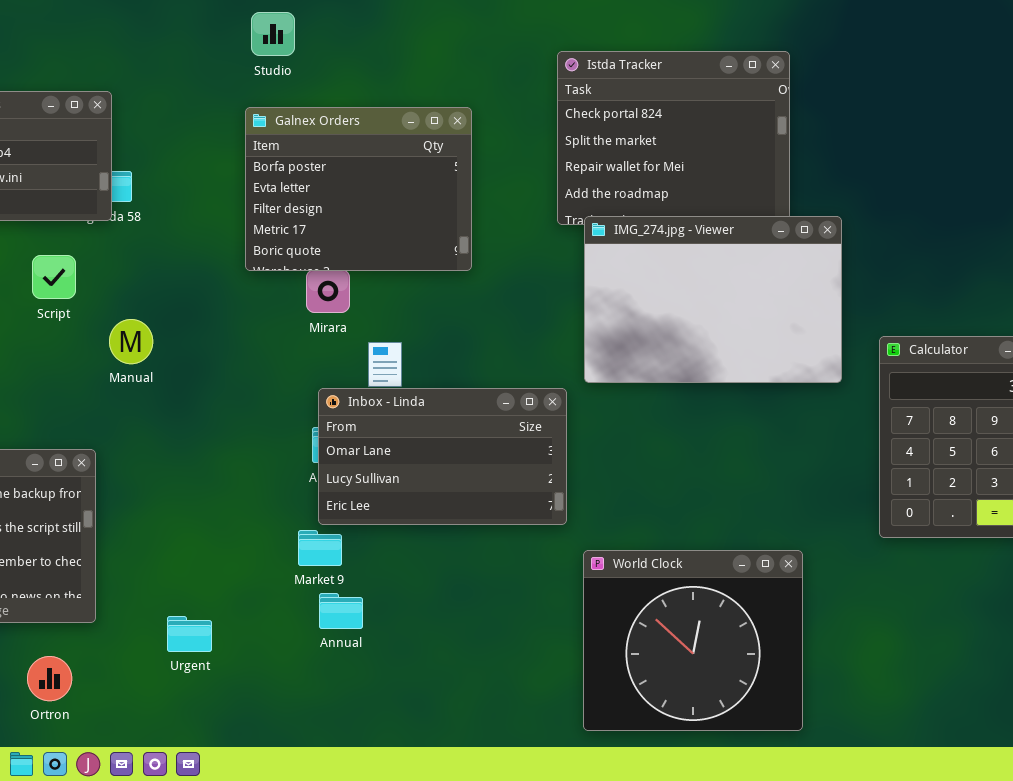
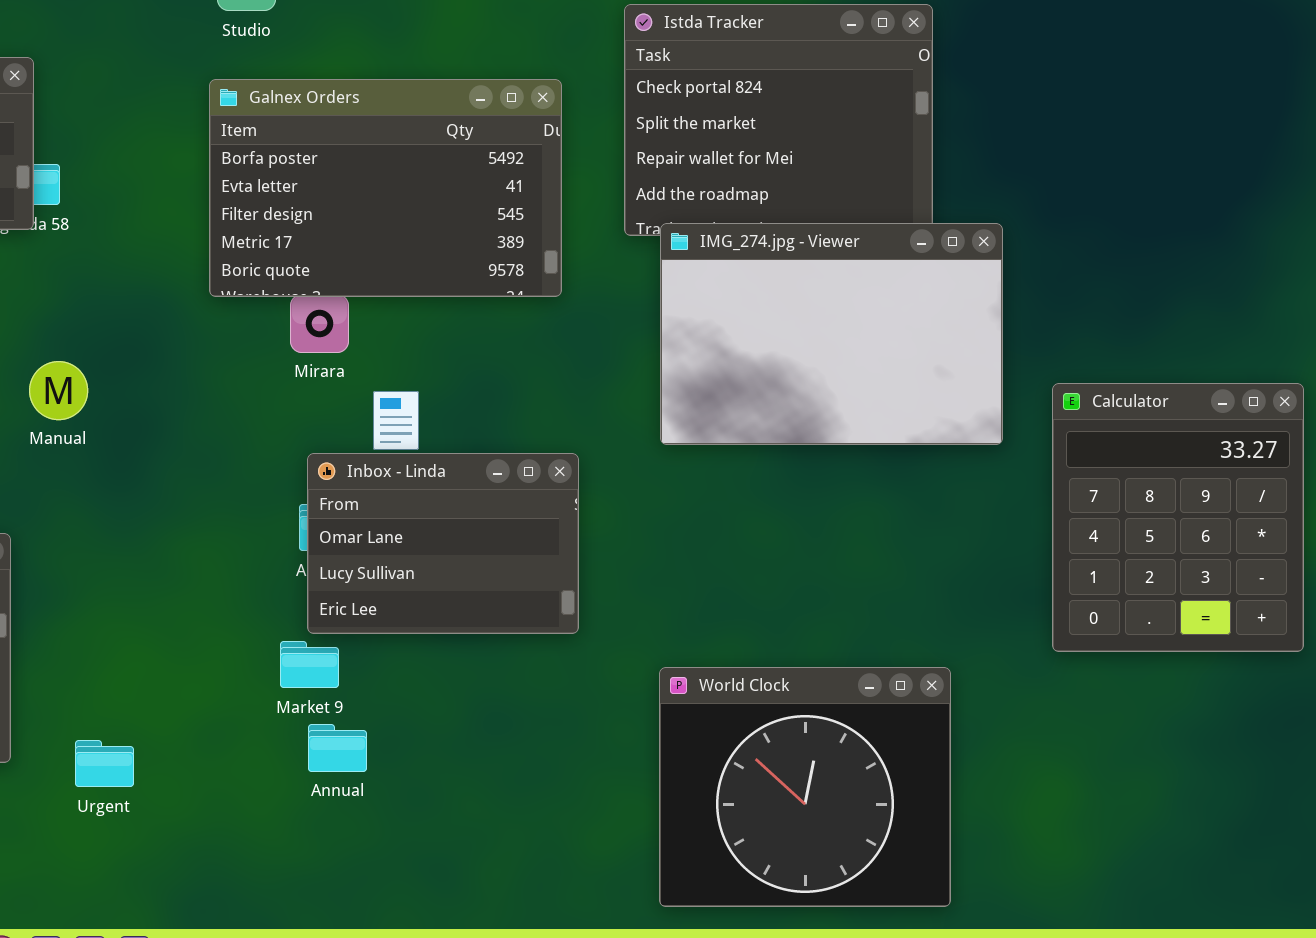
Galnex Orders: [245,107,472,271] -> [209,79,562,297], resized
Inbox - Linda: [318,388,567,525] -> [307,453,579,634], resized
Urgent: [167,616,212,652] -> [75,740,134,787], moved

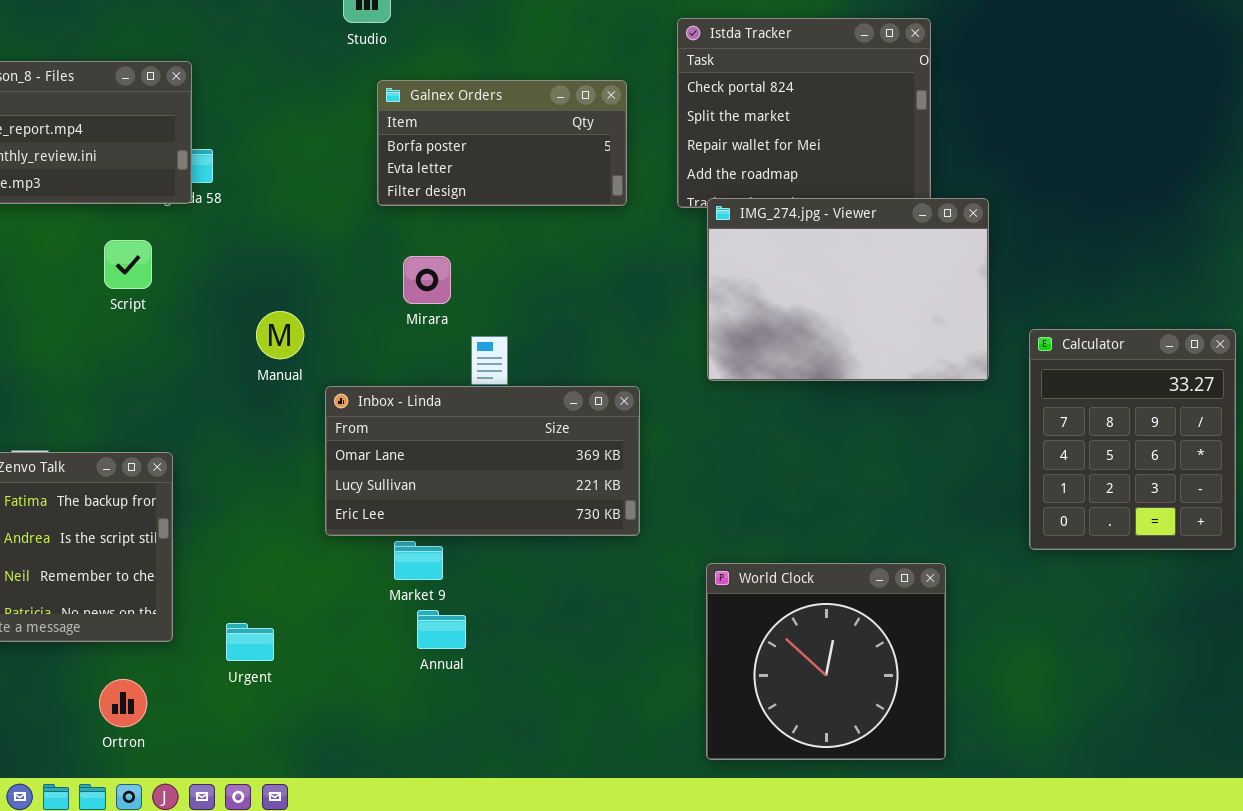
Galnex Orders: [209,79,562,297] -> [377,80,627,206], resized
Manual: [29,361,88,420] -> [256,311,304,359], moved
Inbox - Linda: [307,453,579,634] -> [325,386,640,536], resized

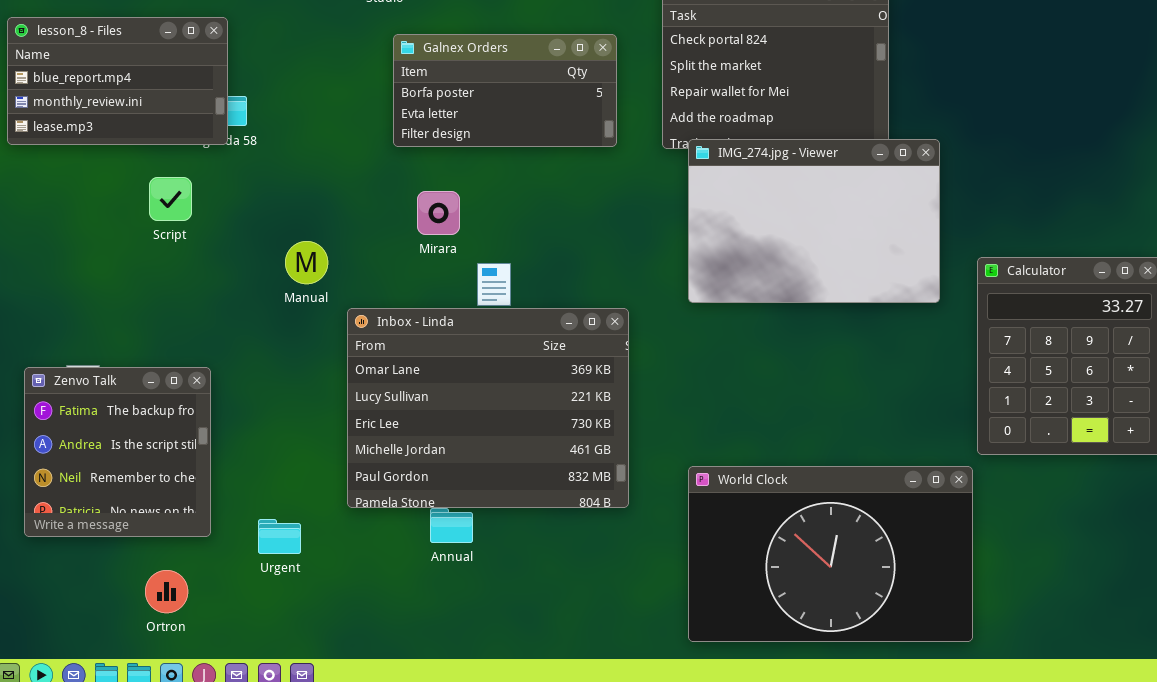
Inbox - Linda: [325,386,640,536] -> [347,308,629,508], resized
World Clock: [706,563,946,760] -> [688,466,973,642], resized

